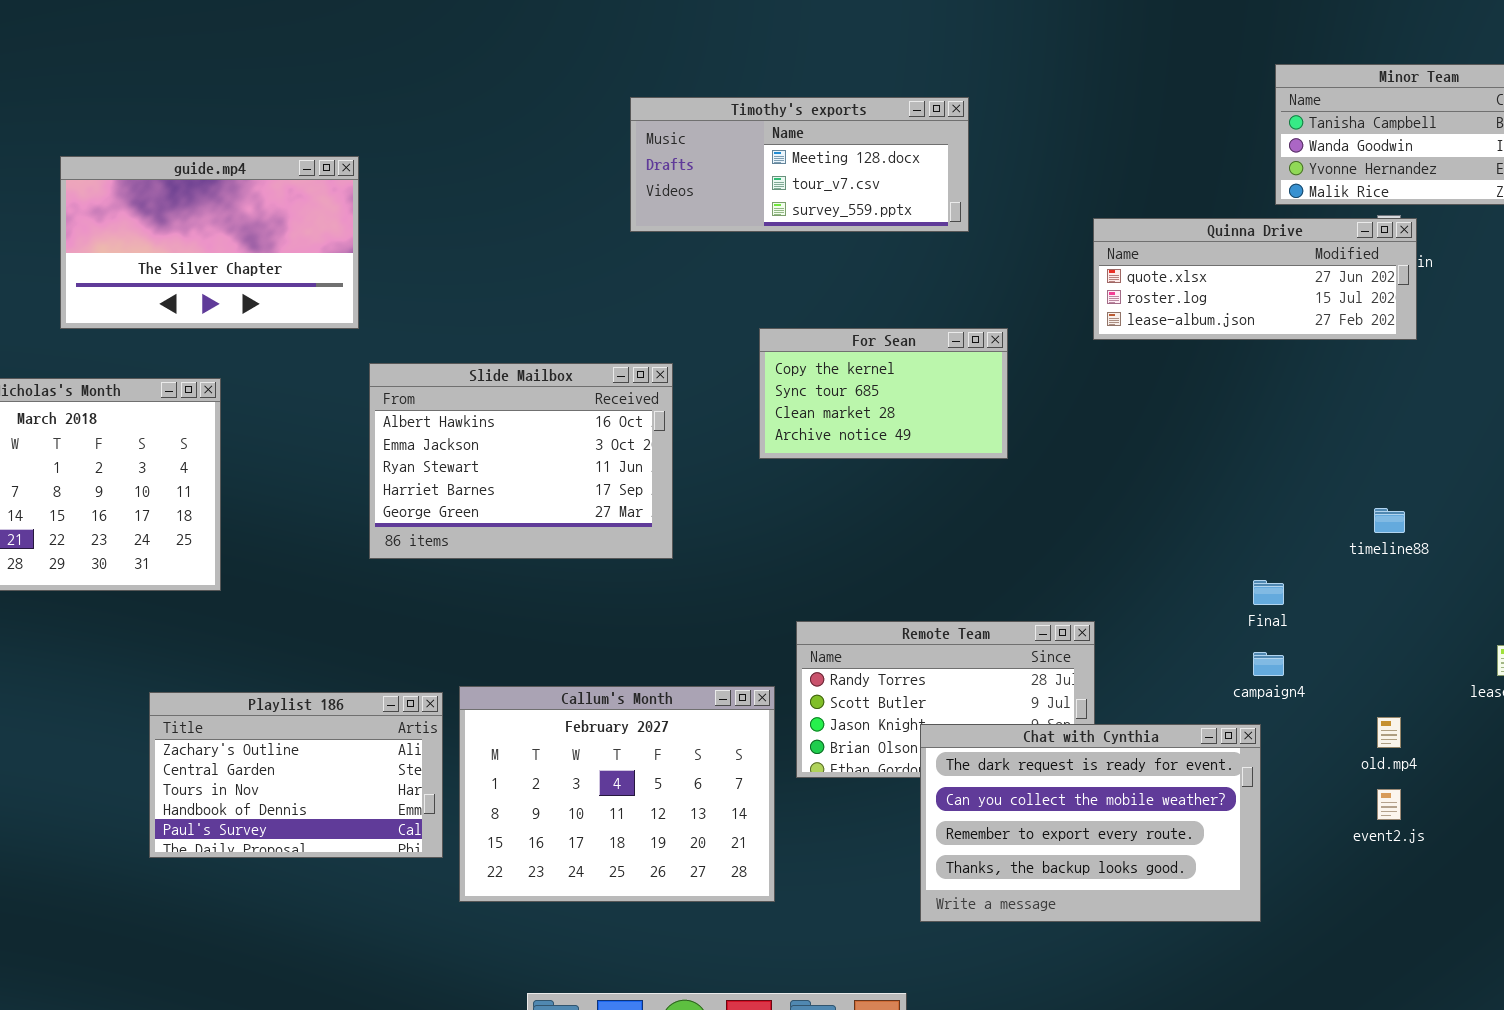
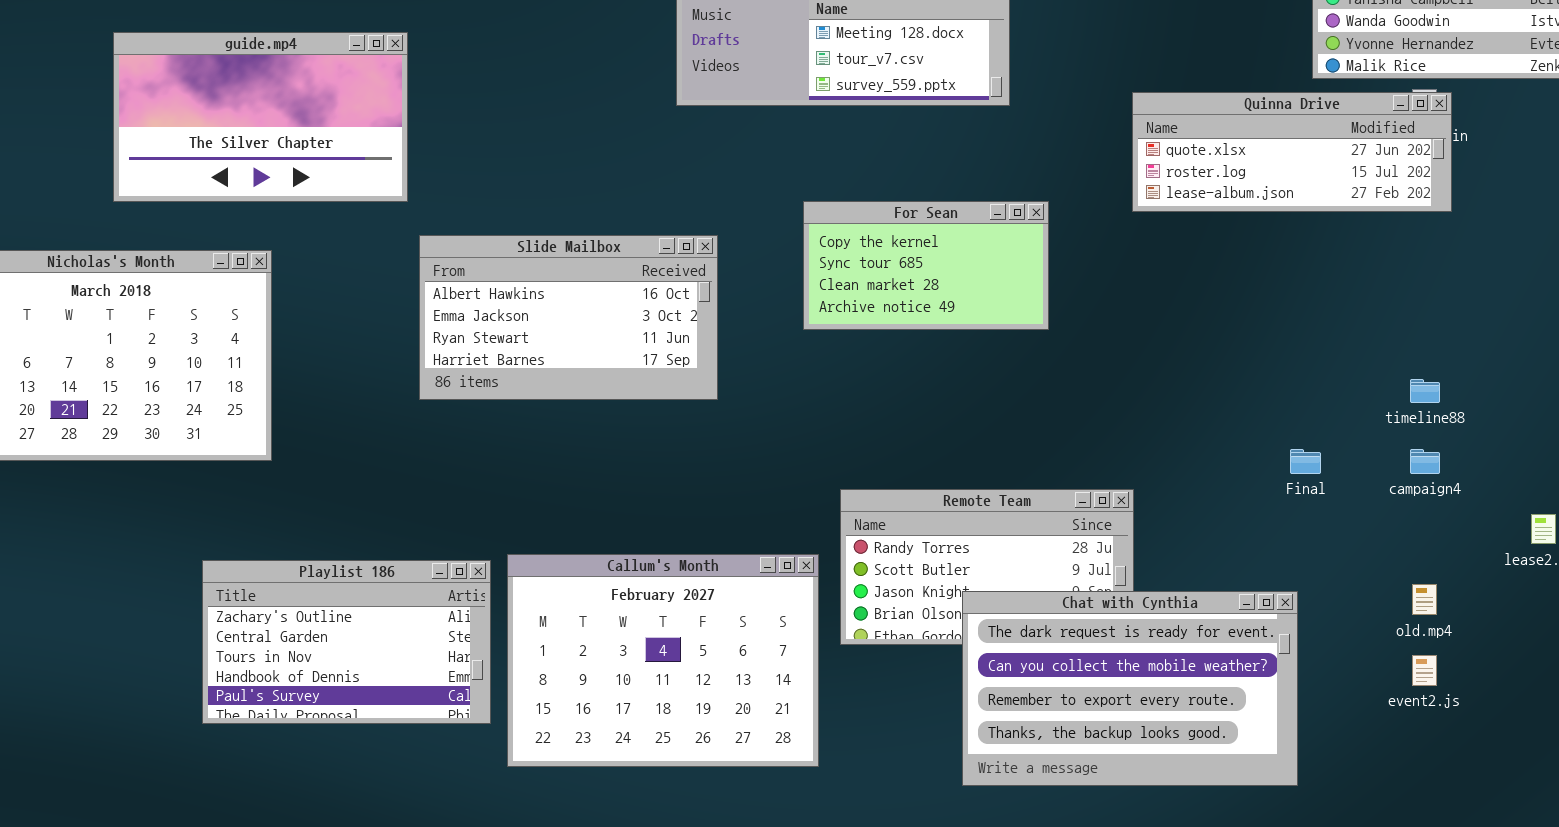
Slide Mailbox: [369,363,673,559] -> [419,235,718,400], resized
campaign4: [1253,652,1284,676] -> [1410,449,1440,474], moved

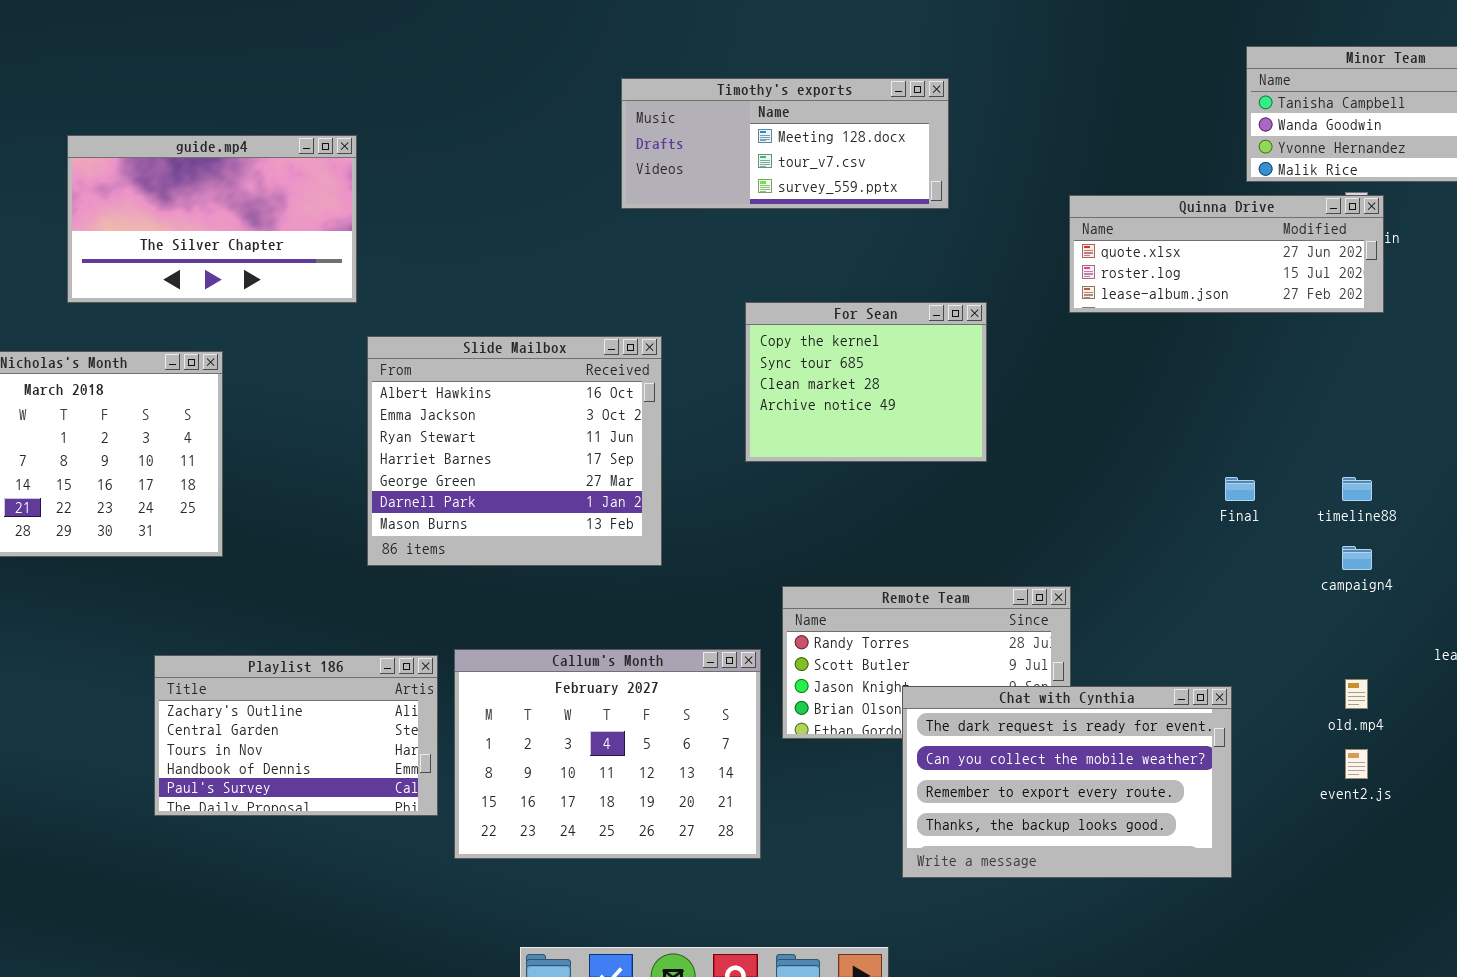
For Sean: [803,201,1049,330] -> [745,302,987,462], resized
Slide Mailbox: [419,235,718,400] -> [367,336,662,566], resized
Final: [1290,449,1321,474] -> [1225,477,1255,501], moved

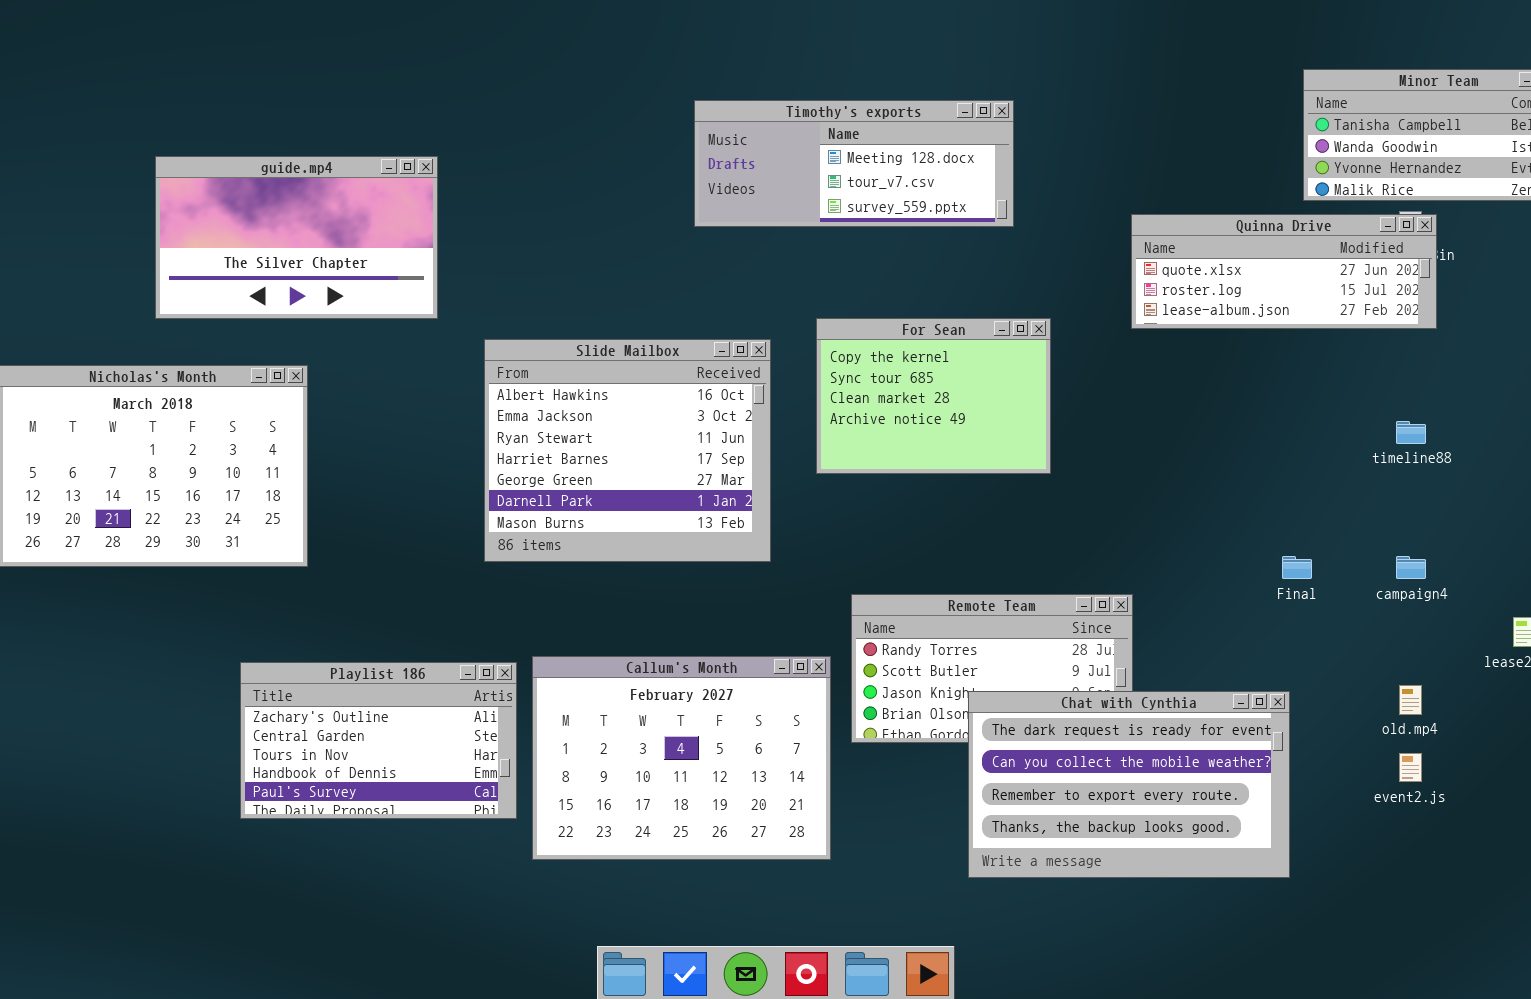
Slide Mailbox: [367,336,662,566] -> [484,339,771,562], moved
Final: [1225,477,1255,501] -> [1282,556,1312,579], moved
timeline88: [1342,477,1372,501] -> [1396,421,1426,444], moved

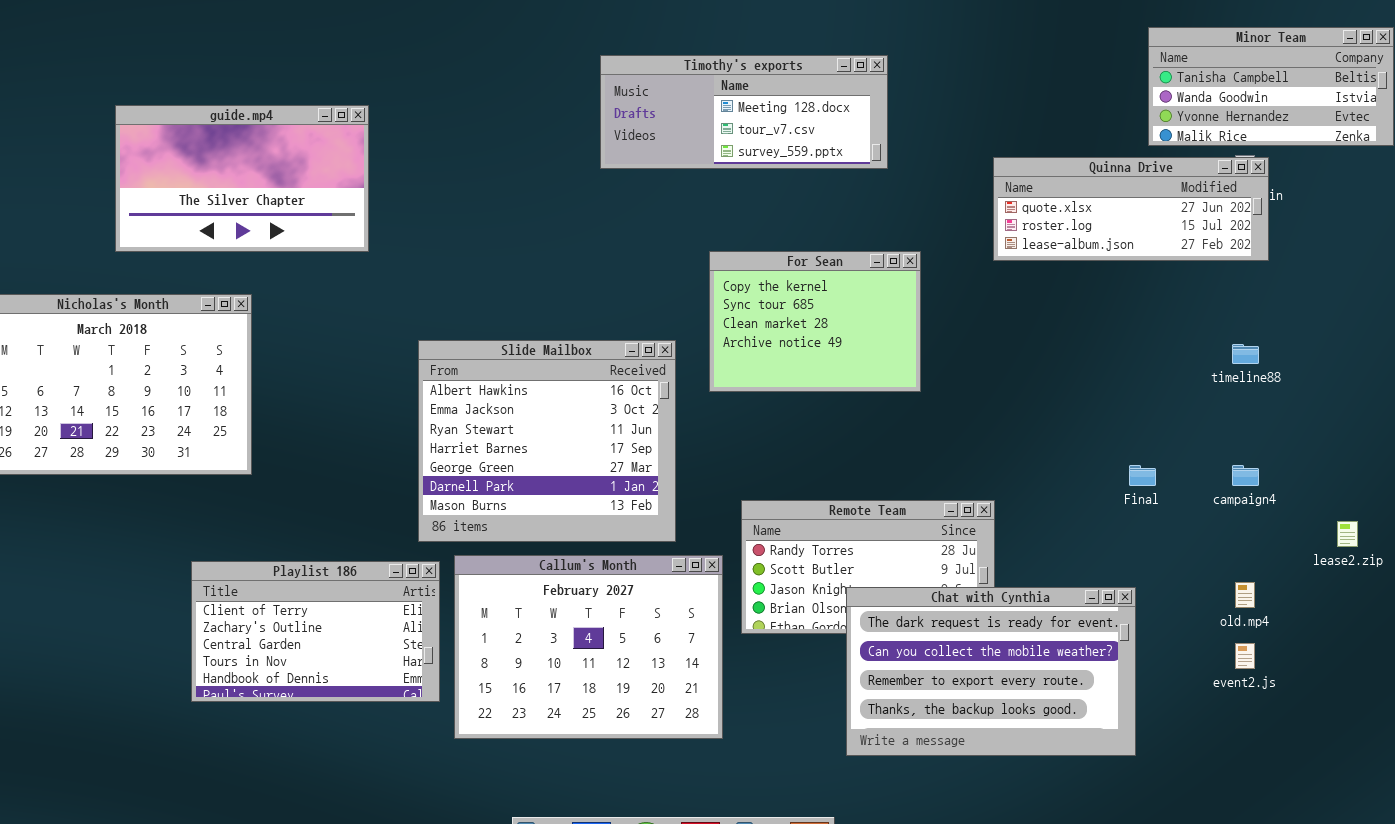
Slide Mailbox: [484,339,771,562] -> [418,340,676,542], moved
Playlist 186: [240,662,517,819] -> [191,561,440,702], scrolled up 1 row

